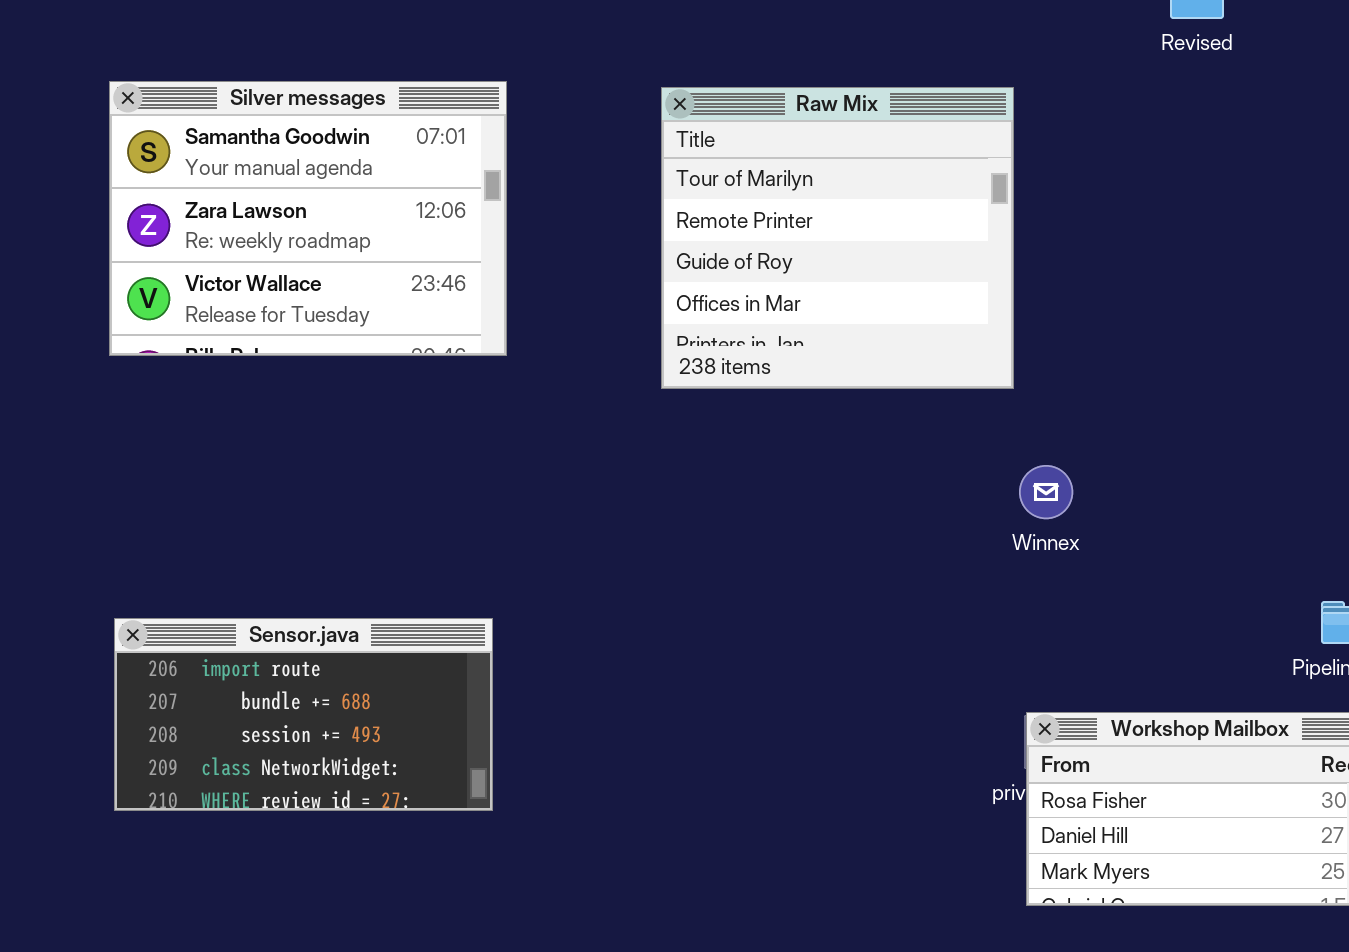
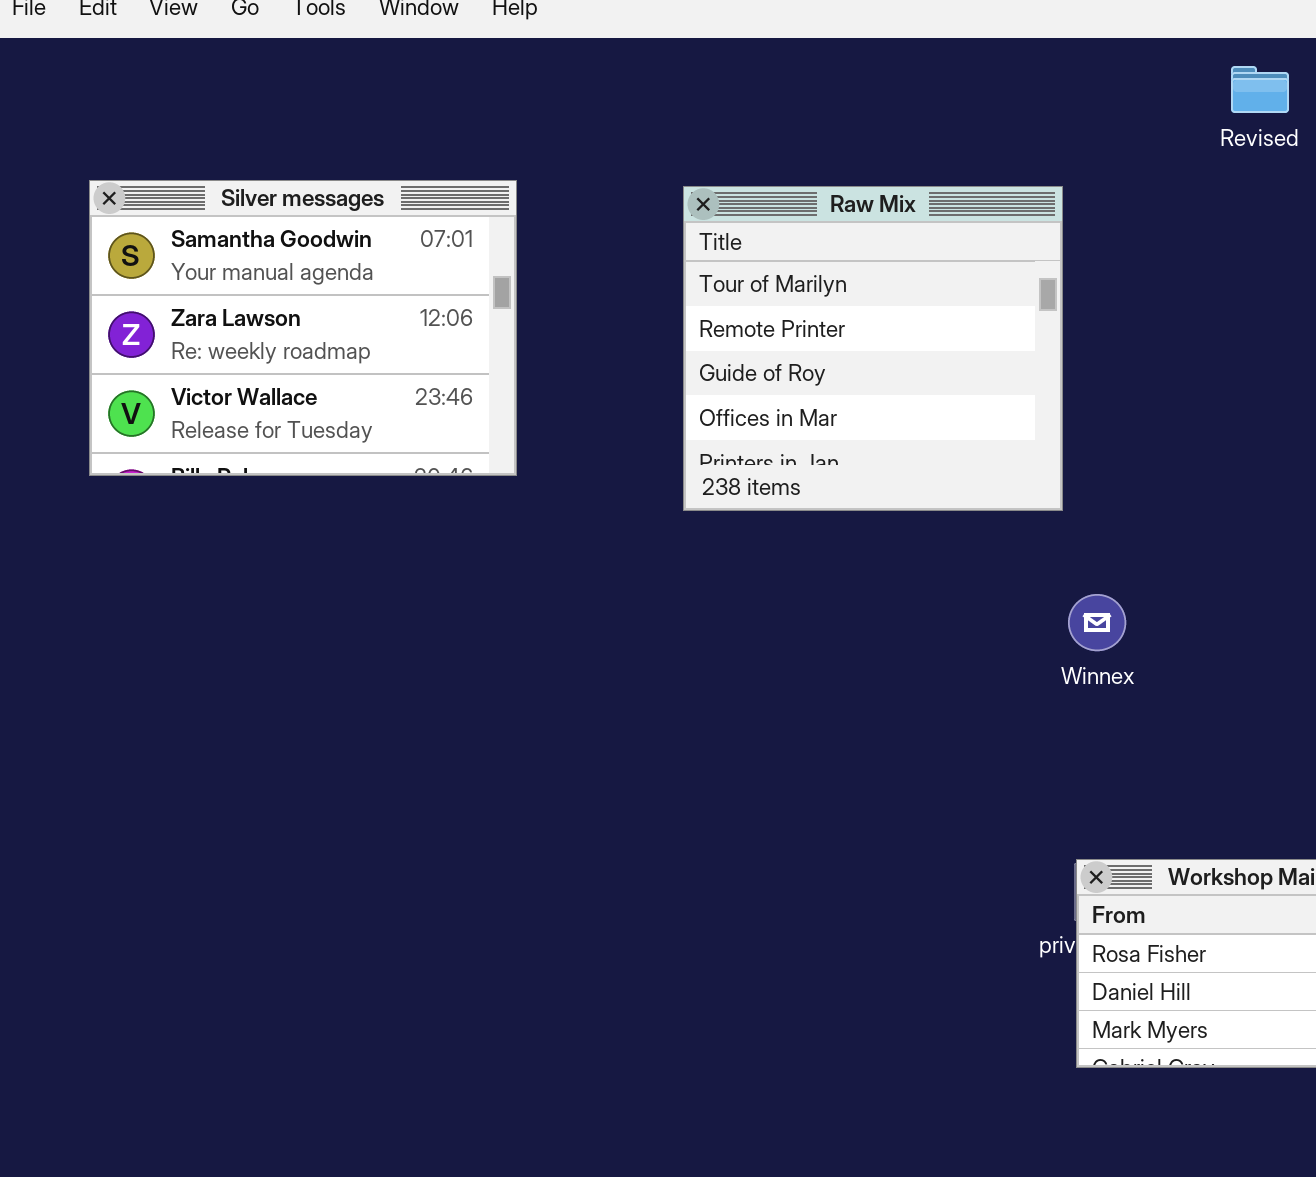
Sensor.java: [114,618,493,811] -> none, closed

